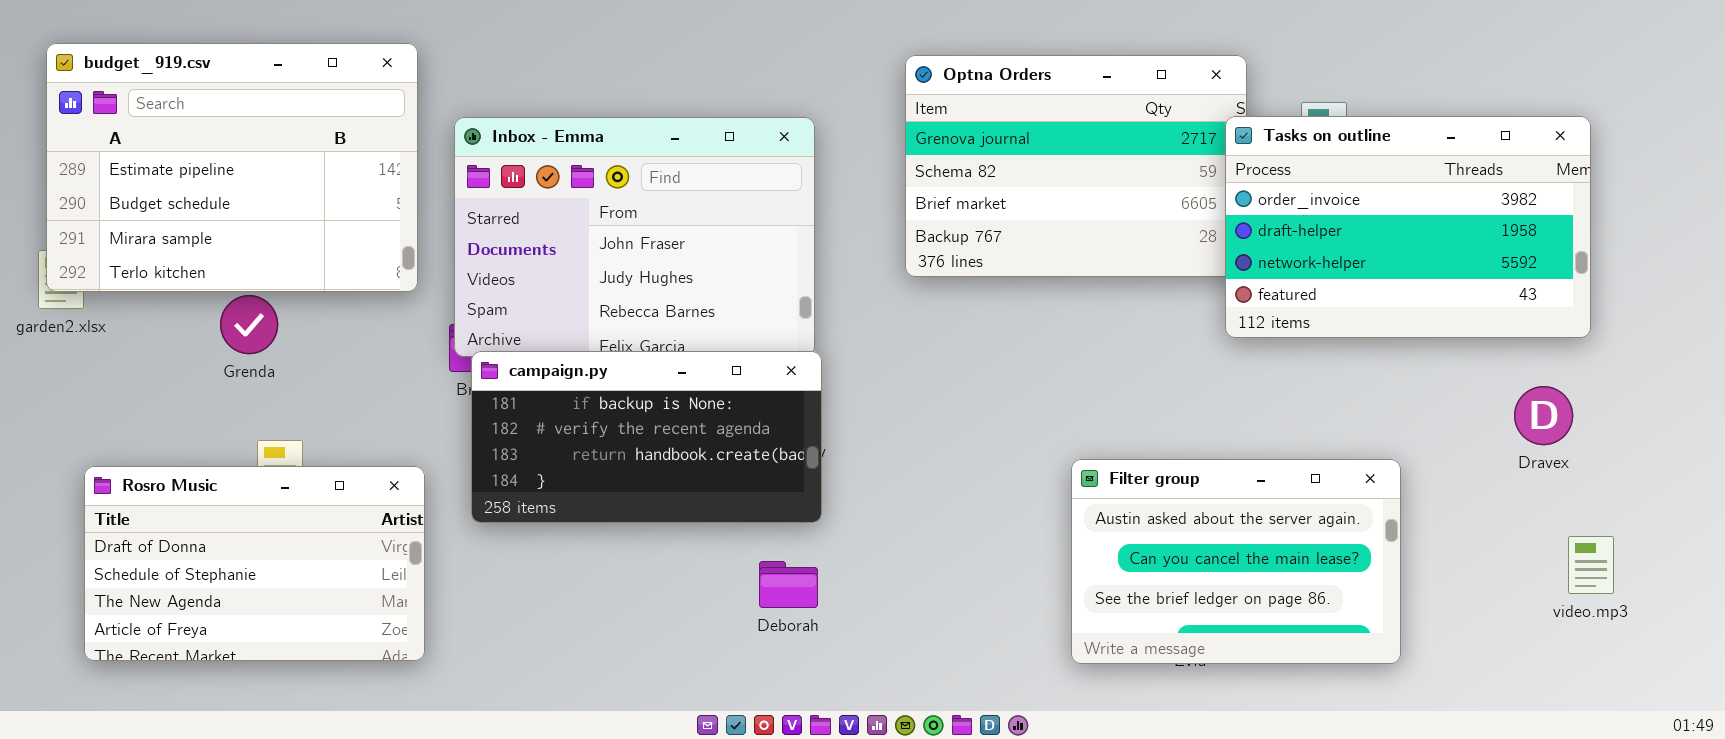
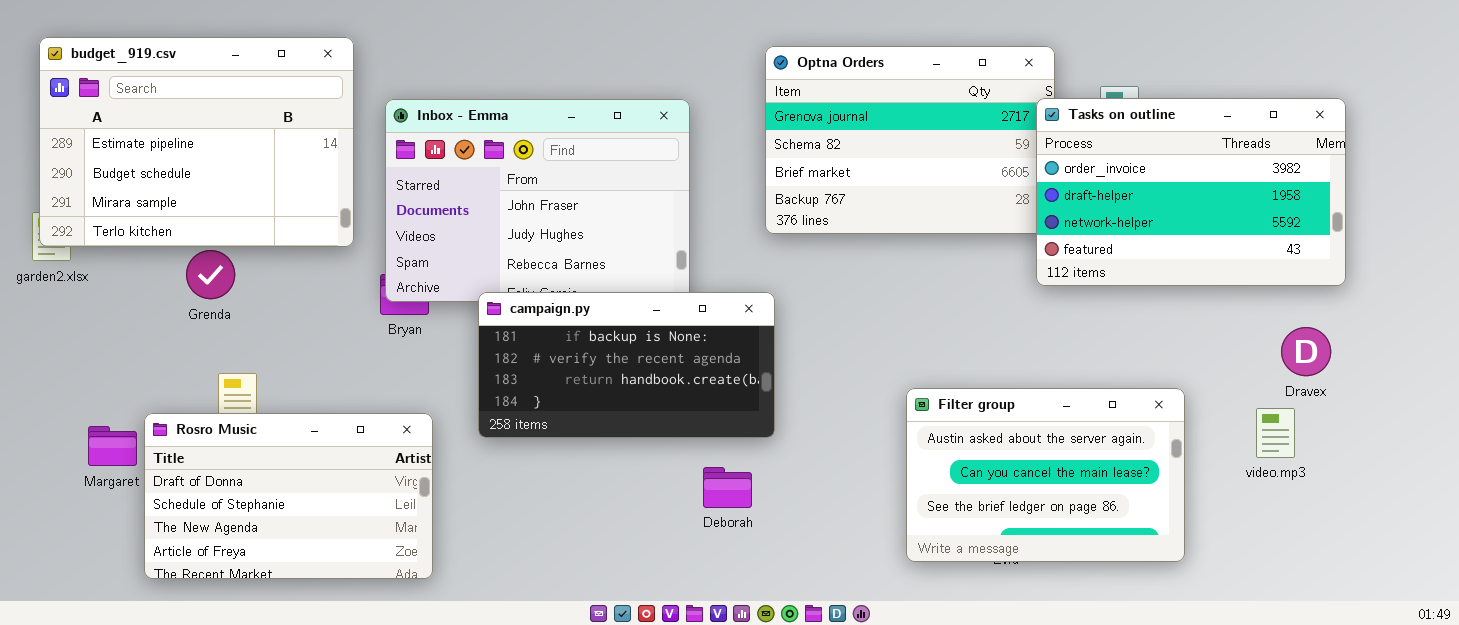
campaign.py: [471,351,822,523] -> [478,292,775,438], moved
Rosro Music: [84,466,425,661] -> [144,413,433,579], moved
video.mp3: [1568,536,1614,594] -> [1256,408,1295,458], moved
Deborah: [759,561,818,608] -> [703,467,752,508], moved

